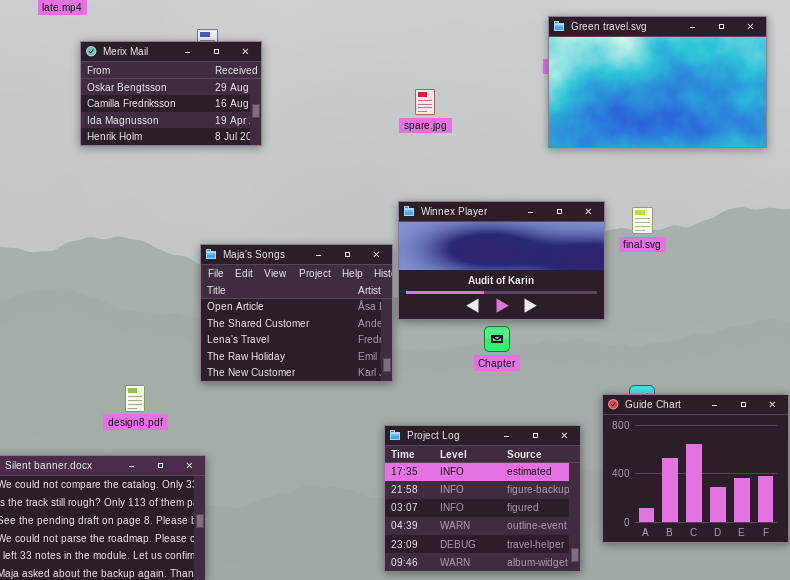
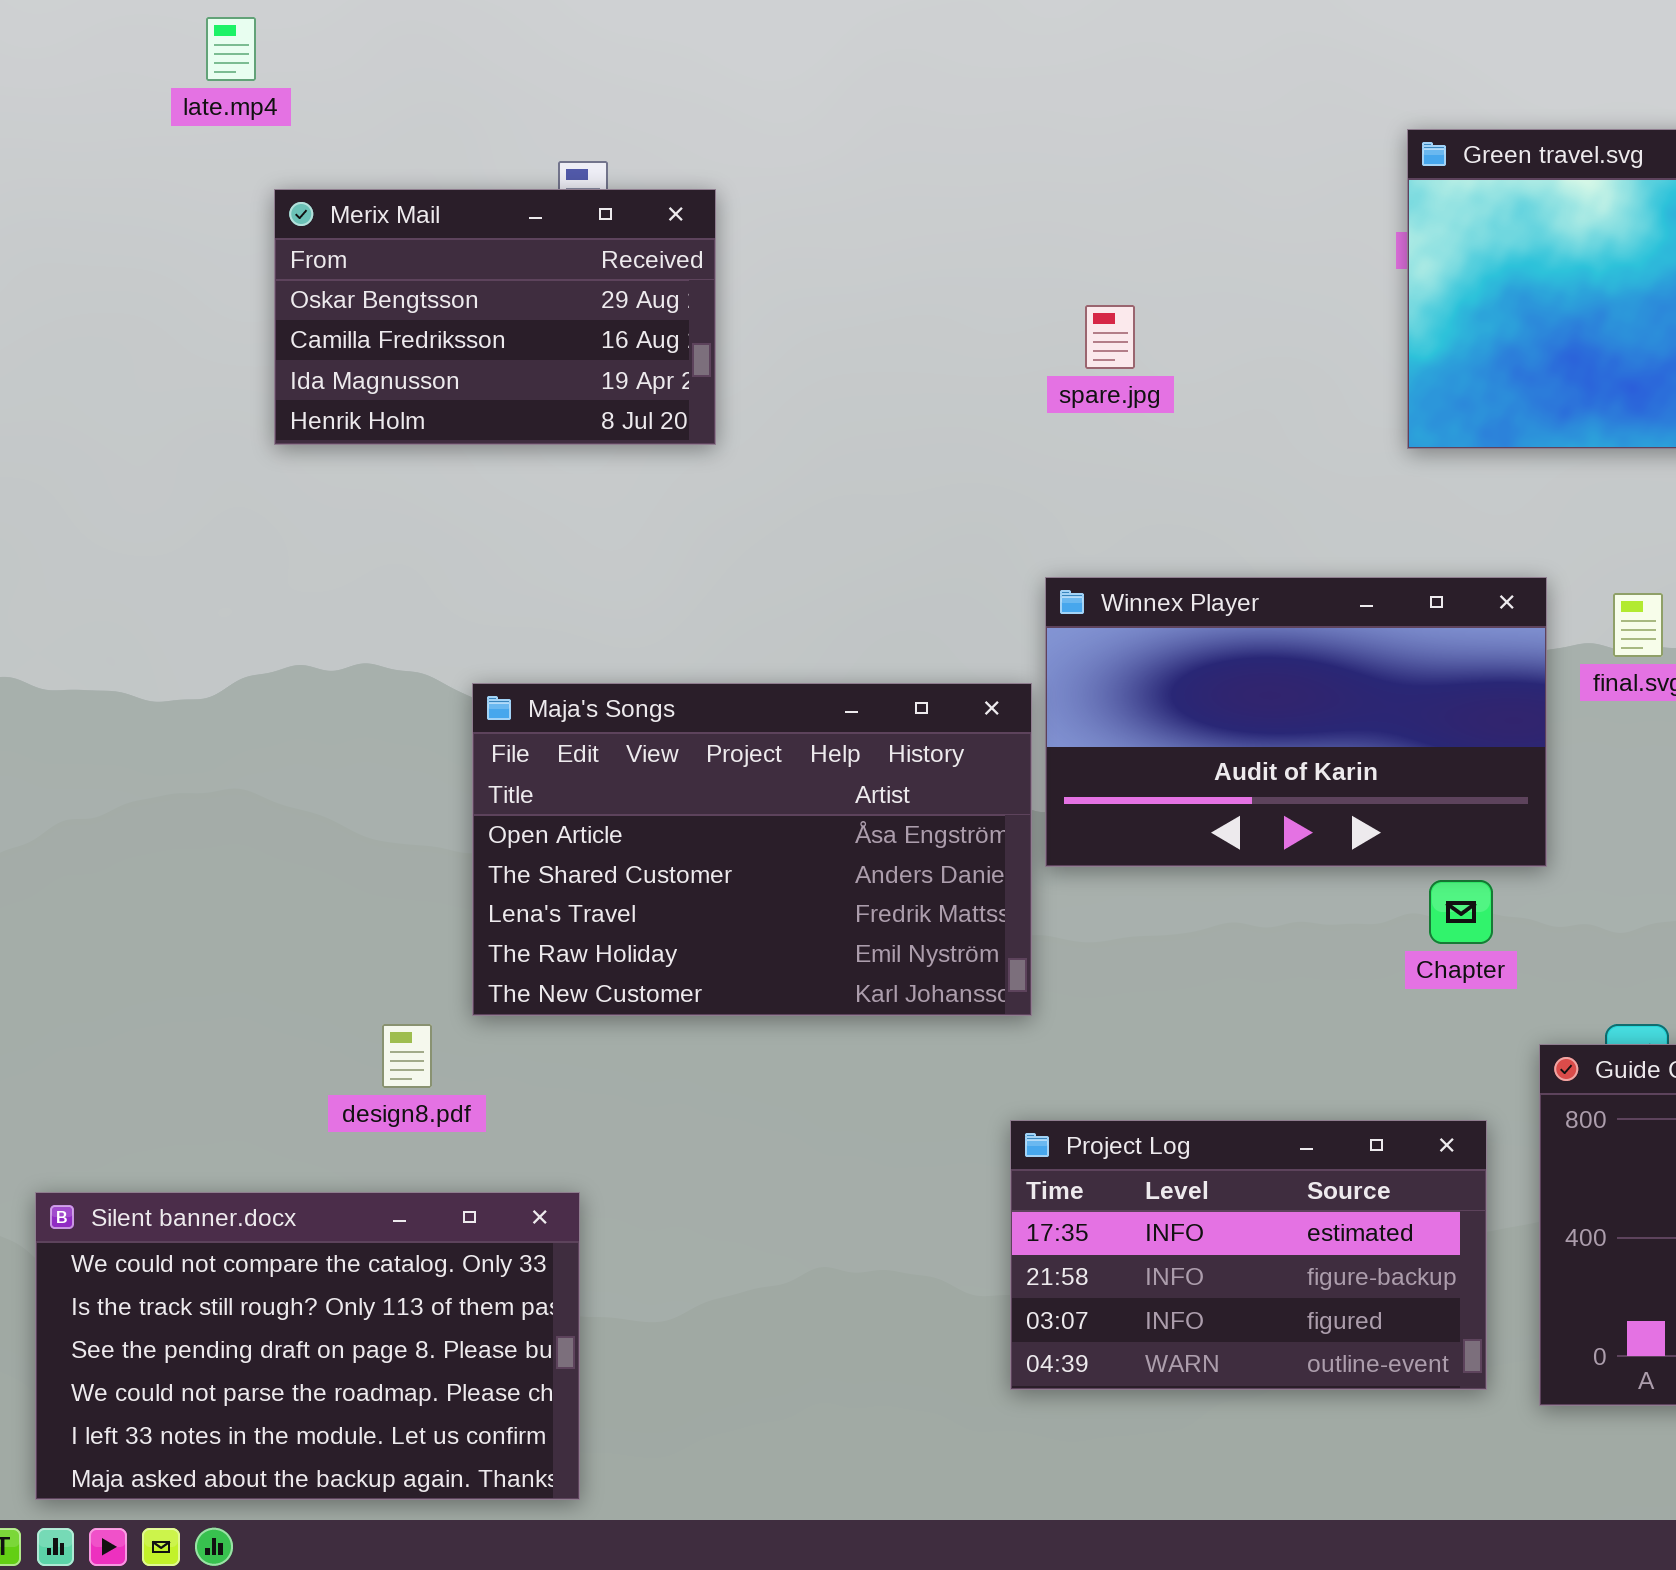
Maja's Songs: [200,244,393,382] -> [472,683,1032,1016], resized
Chapter: [484,326,510,352] -> [1429,880,1493,944], moved
Project Log: [384,425,581,572] -> [1010,1120,1487,1390], resized

